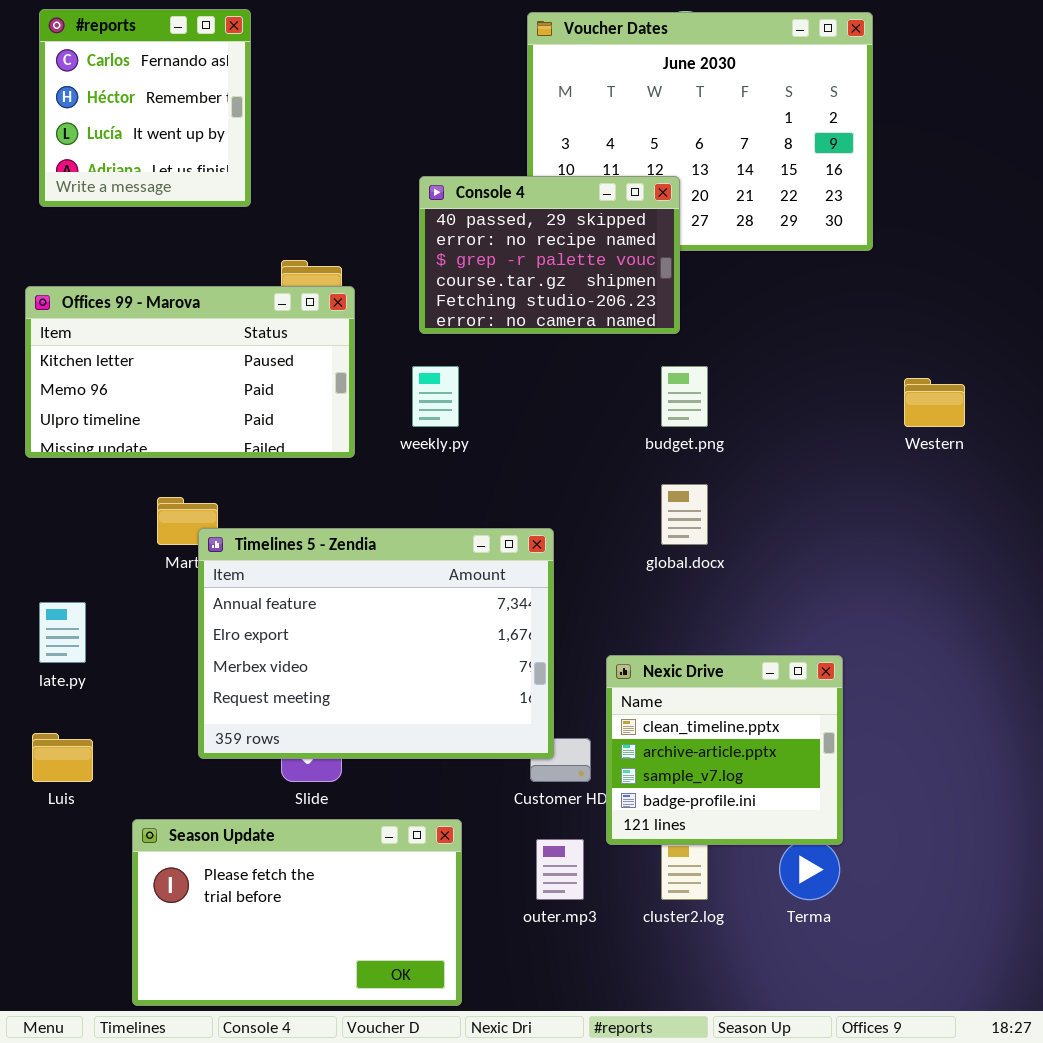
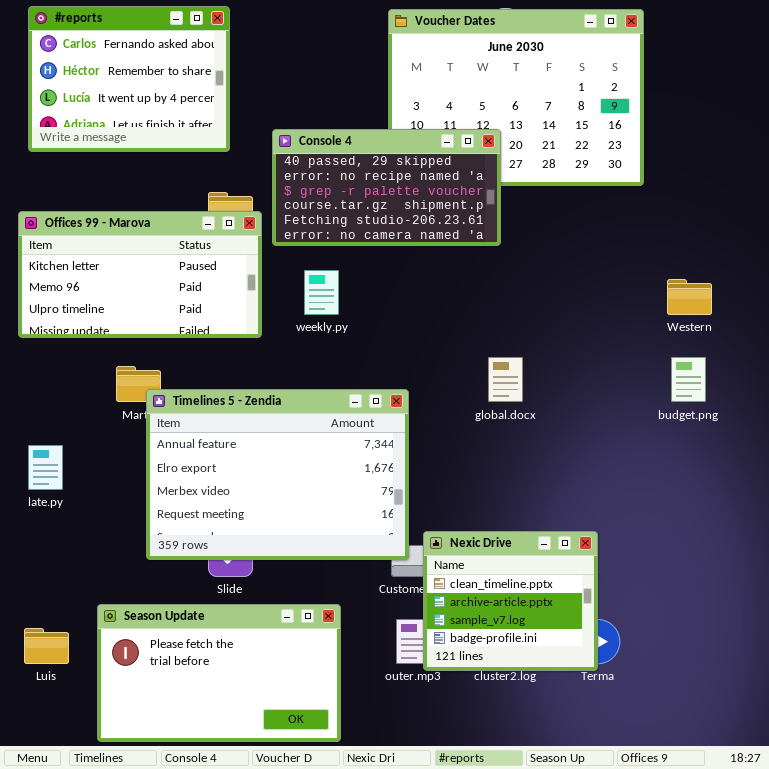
#reports: [39,9,251,207] -> [28,6,230,152], resized
Console 4: [419,176,680,334] -> [272,129,501,246], resized
budget.png: [661,366,708,427] -> [671,357,706,402], moved
Nexic Drive: [606,655,843,845] -> [423,531,598,671], moved
Luis: [32,733,93,782] -> [24,628,69,664], moved

